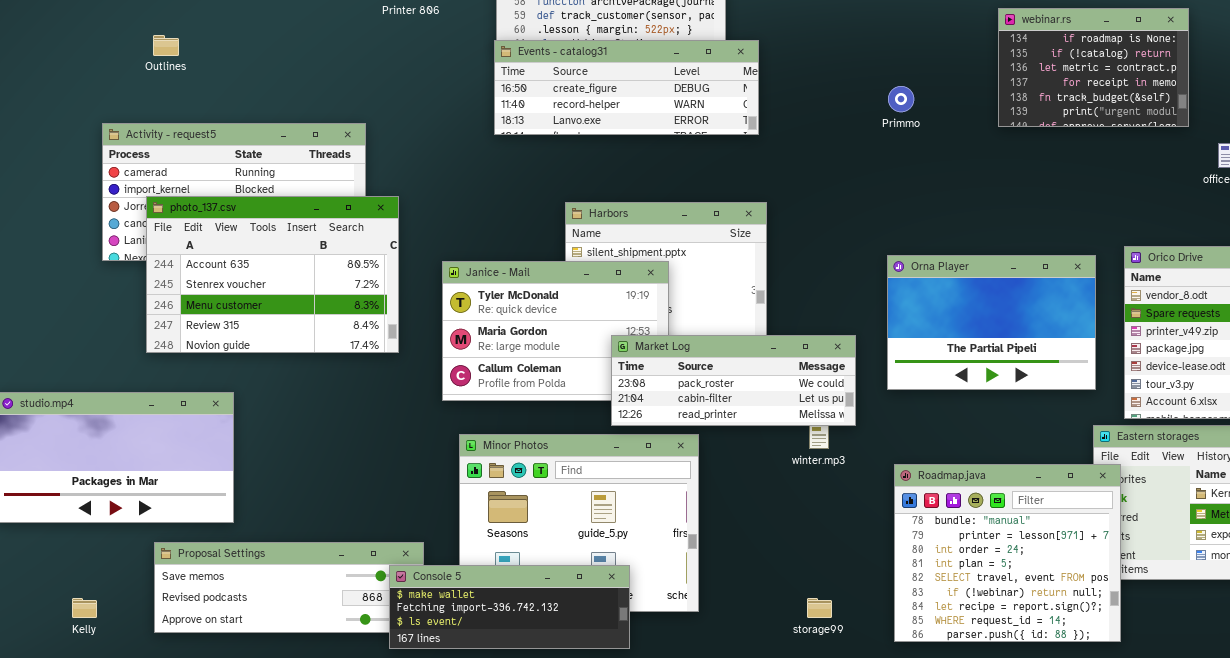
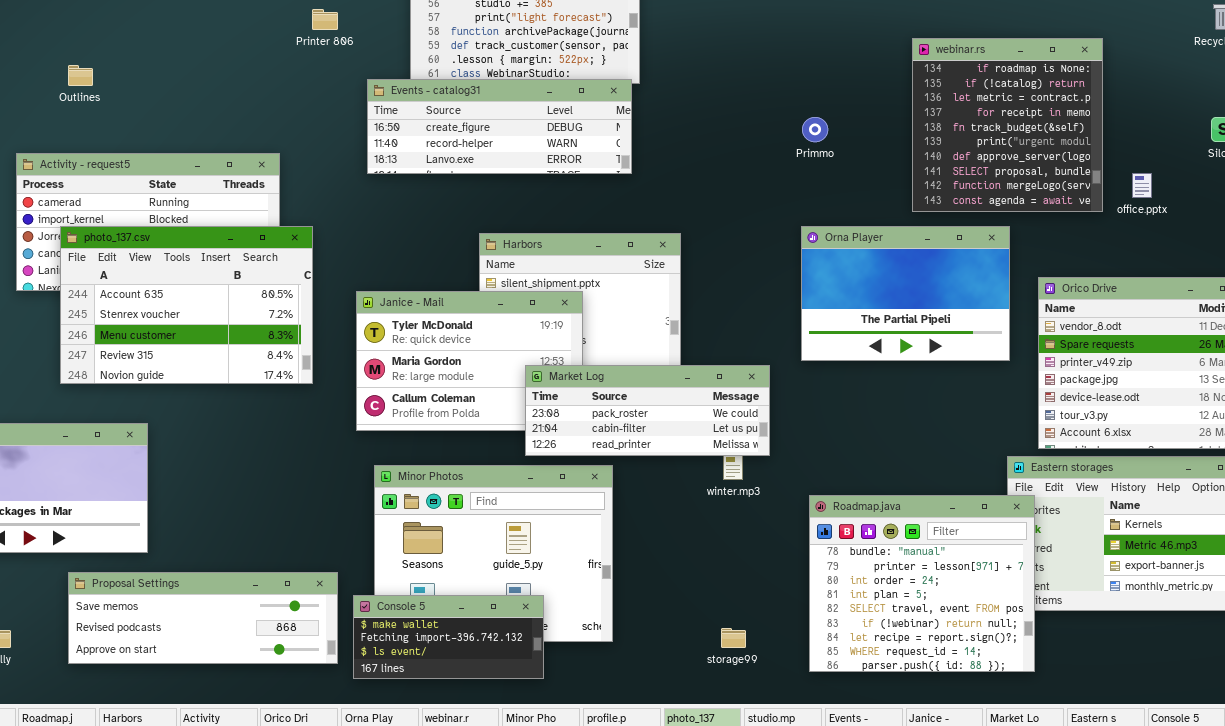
webinar.rs: [998,8,1189,127] -> [912,38,1103,212], resized
Events - catalog31: [494,40,759,135] -> [367,79,632,174], moved
Orna Player: [887,255,1096,390] -> [801,226,1010,361], moved
Console 5: [389,565,630,649] -> [353,595,544,679], resized

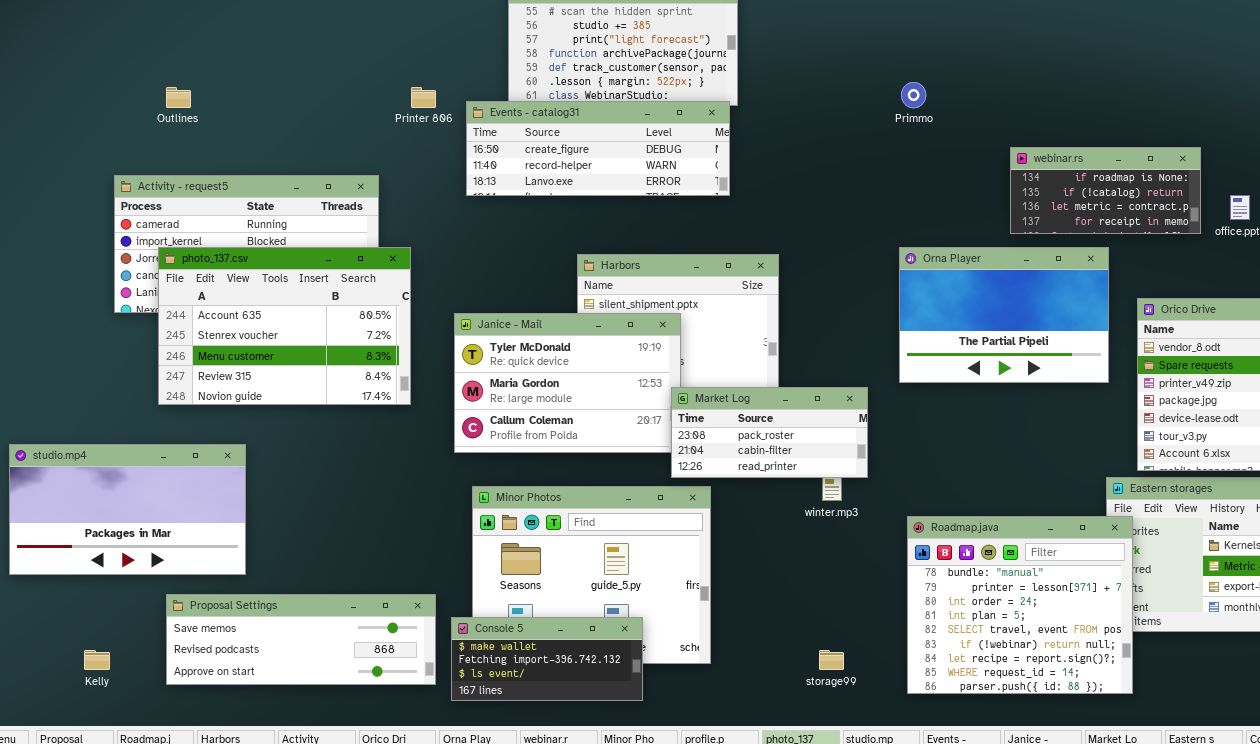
Printer 806: [312,9,338,30] -> [411,87,436,108], moved
webinar.rs: [912,38,1103,212] -> [1010,147,1201,234], resized
Primmo: [802,117,828,142] -> [901,82,926,108], moved
Market Log: [525,365,770,456] -> [671,387,868,478], resized

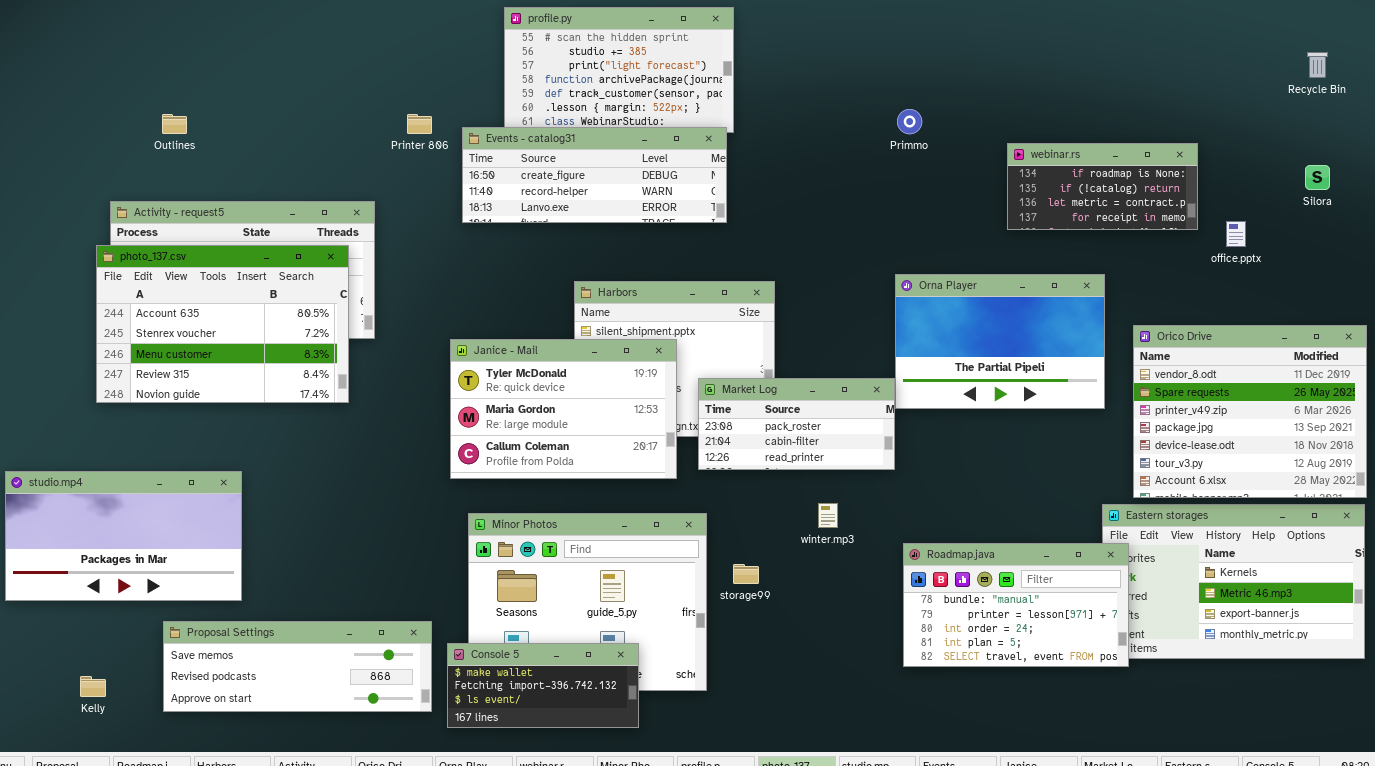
webinar.rs: [1010,147,1201,234] -> [1007,143,1198,230], moved
photo_137.csv: [158,247,411,405] -> [96,245,349,403], moved
Market Log: [671,387,868,478] -> [698,378,895,470], moved
Roadmap.java: [907,516,1133,694] -> [903,543,1129,667], resized
storage99: [819,650,844,670] -> [733,564,759,584], moved

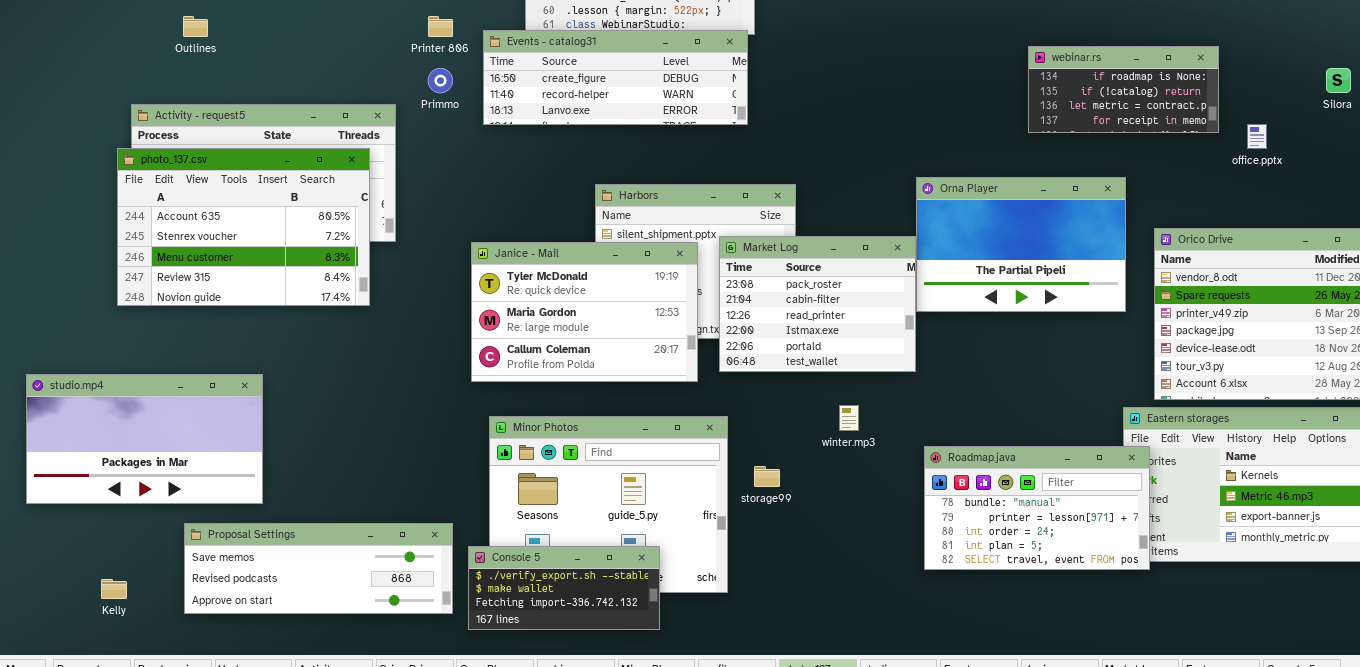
Primmo: [897,109,922,134] -> [428,68,453,93], moved
Market Log: [698,378,895,470] -> [719,236,916,372], resized
Console 5: [447,643,639,728] -> [468,546,660,630], scrolled up 1 row

